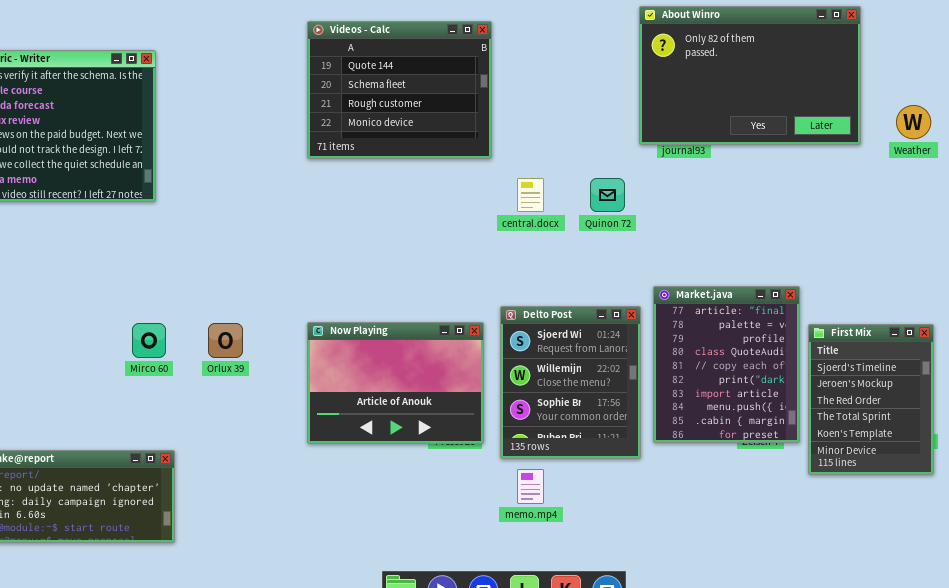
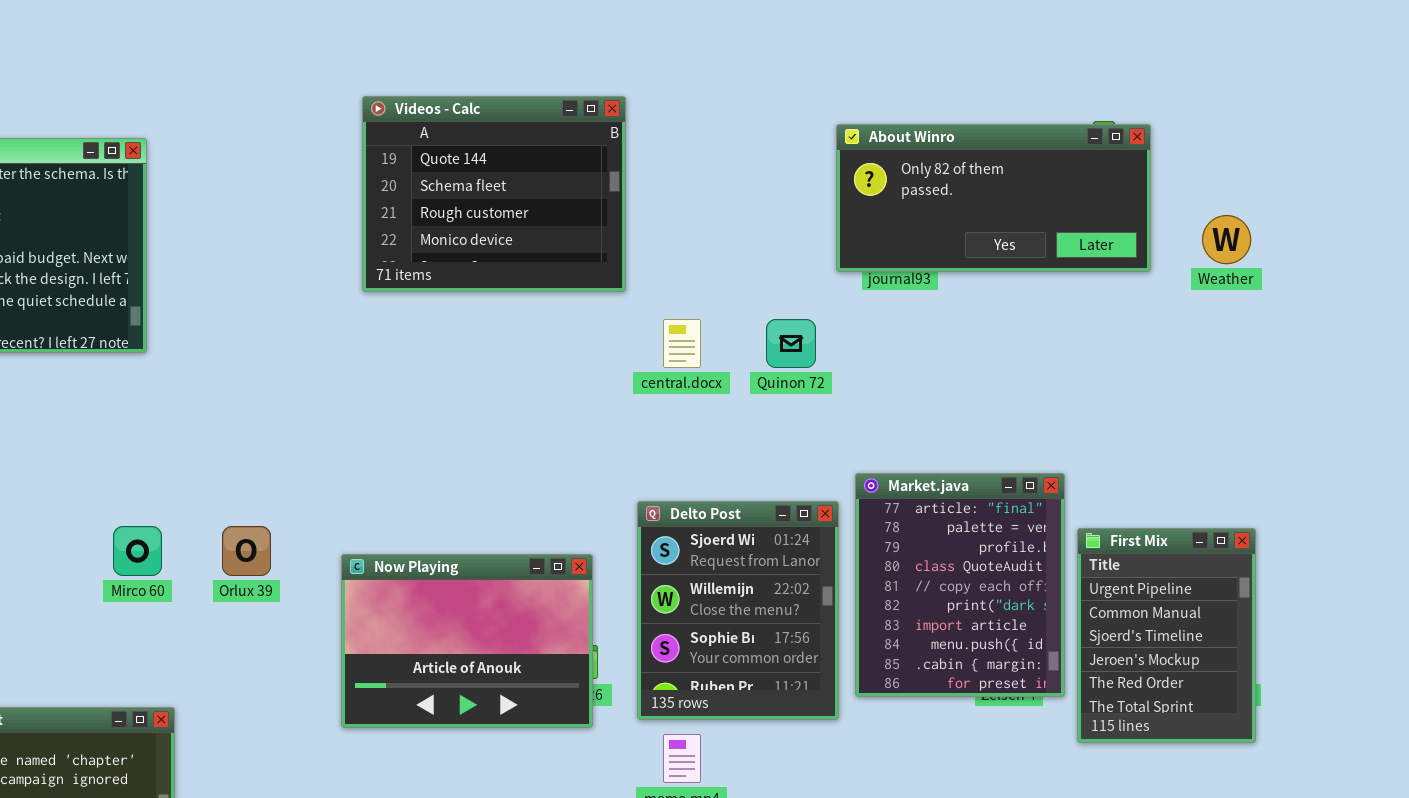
About Winro: [639,6,861,145] -> [836,124,1151,272], resized
Now Playing: [307,322,484,444] -> [341,554,593,728], moved
First Mix: [808,324,934,475] -> [1077,528,1256,743], scrolled up 2 rows

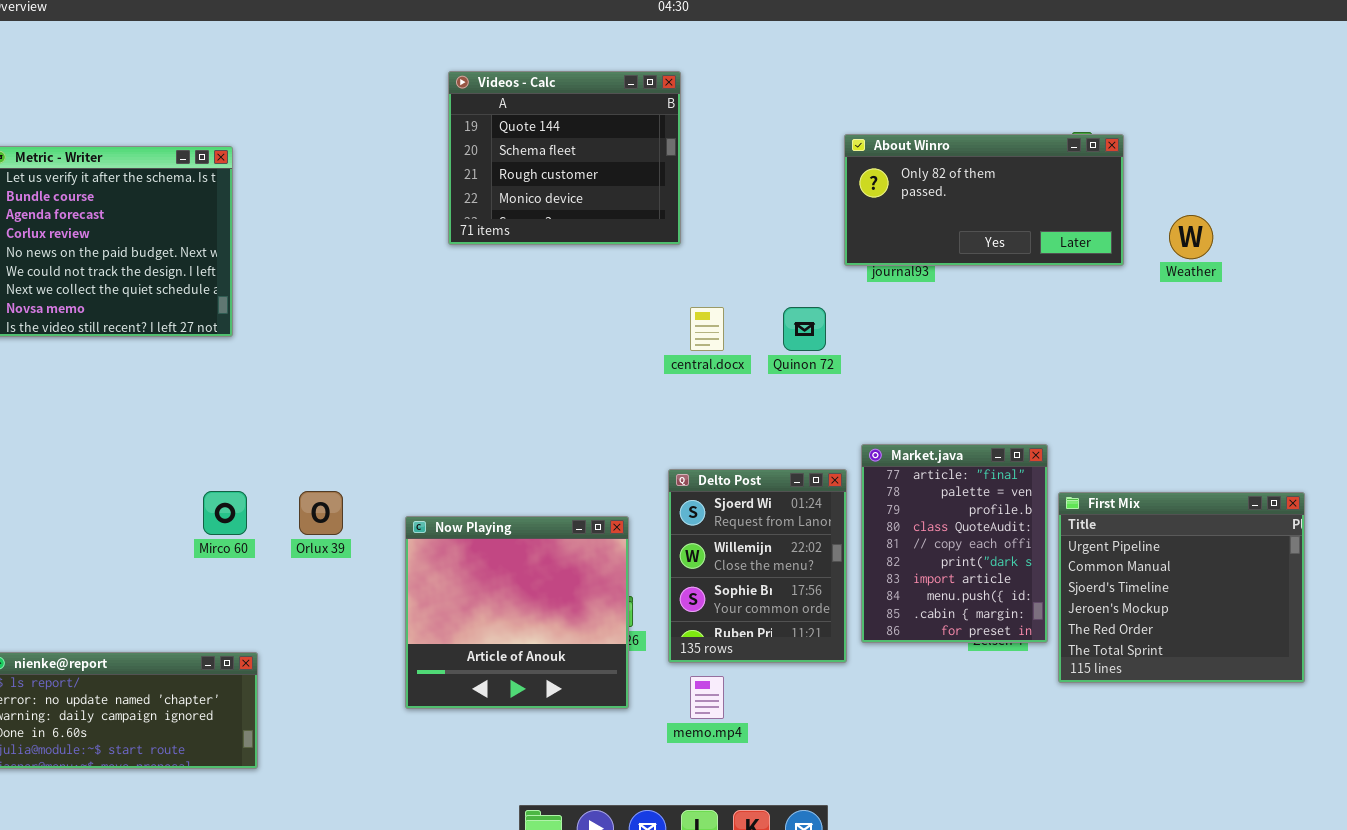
Videos - Calc: [362,96,626,292] -> [448,71,681,245], moved
First Mix: [1077,528,1256,743] -> [1058,492,1305,683], resized
Now Playing: [341,554,593,728] -> [405,516,629,709], resized

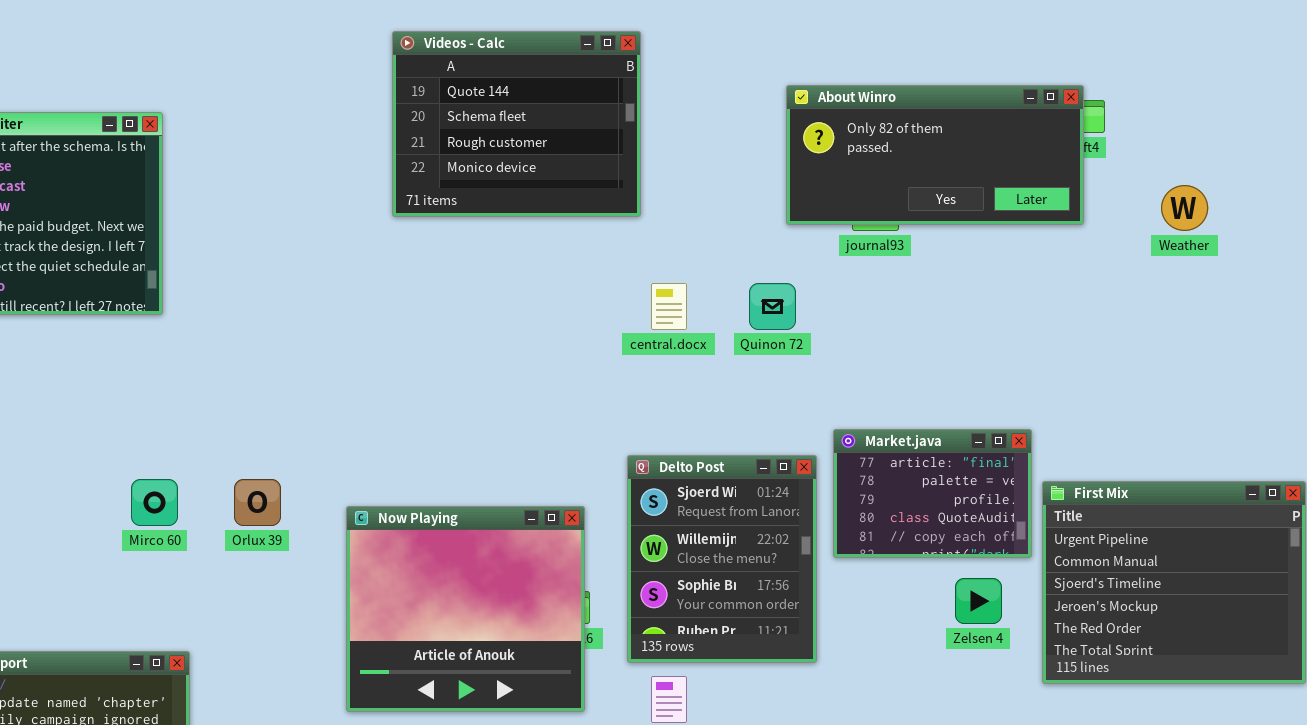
About Winro: [844,134,1124,266] -> [786,85,1084,225], moved
Market.java: [861,444,1048,643] -> [833,429,1032,558], resized

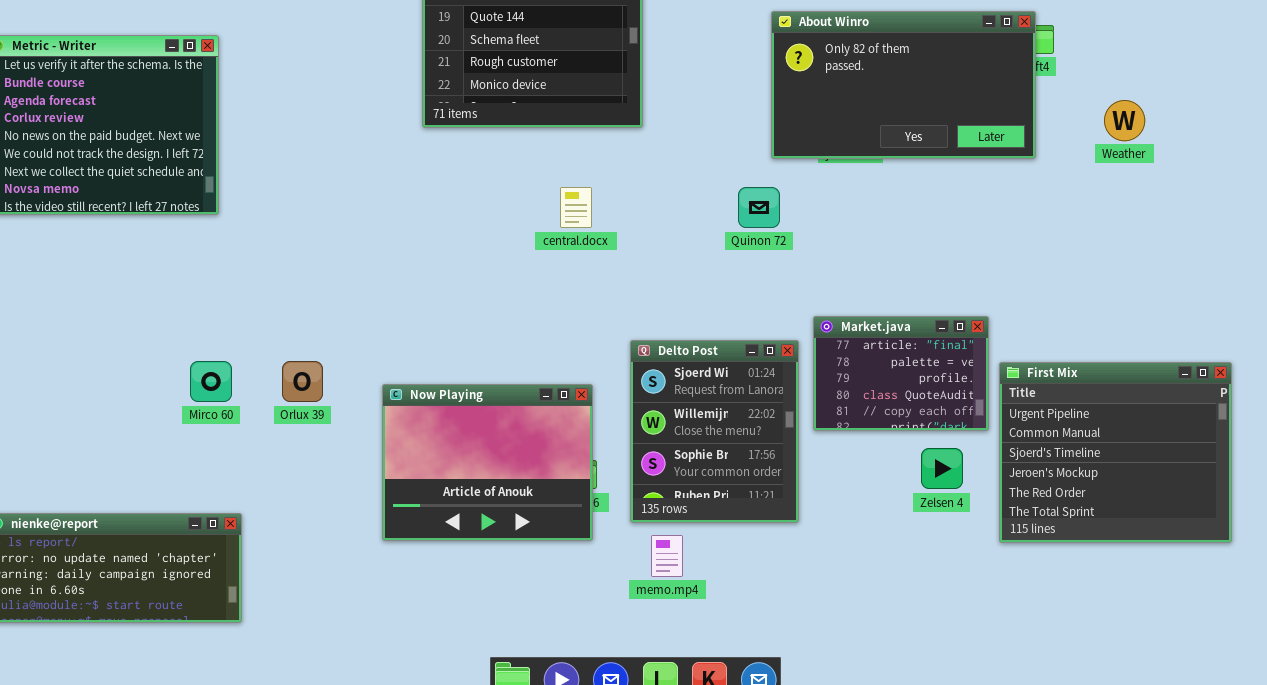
About Winro: [786,85,1084,225] -> [771,11,1036,159], resized
central.docx: [651,283,687,330] -> [560,187,592,228], moved
Now Playing: [346,506,585,712] -> [382,384,593,541], resized

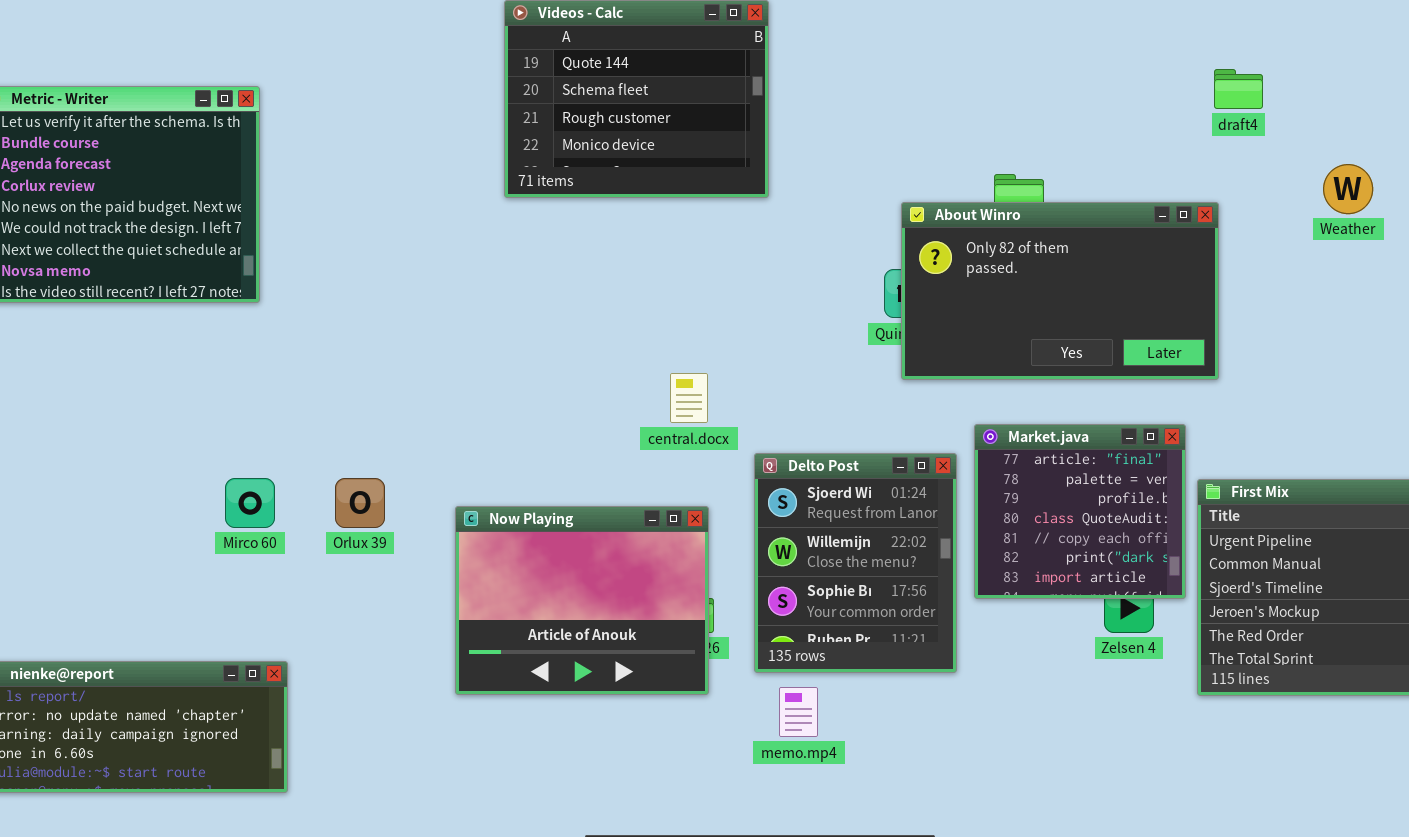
About Winro: [771,11,1036,159] -> [901,202,1219,380], moved
central.docx: [560,187,592,228] -> [670,373,708,423], moved
Market.java: [813,316,989,431] -> [974,424,1186,599], resized

